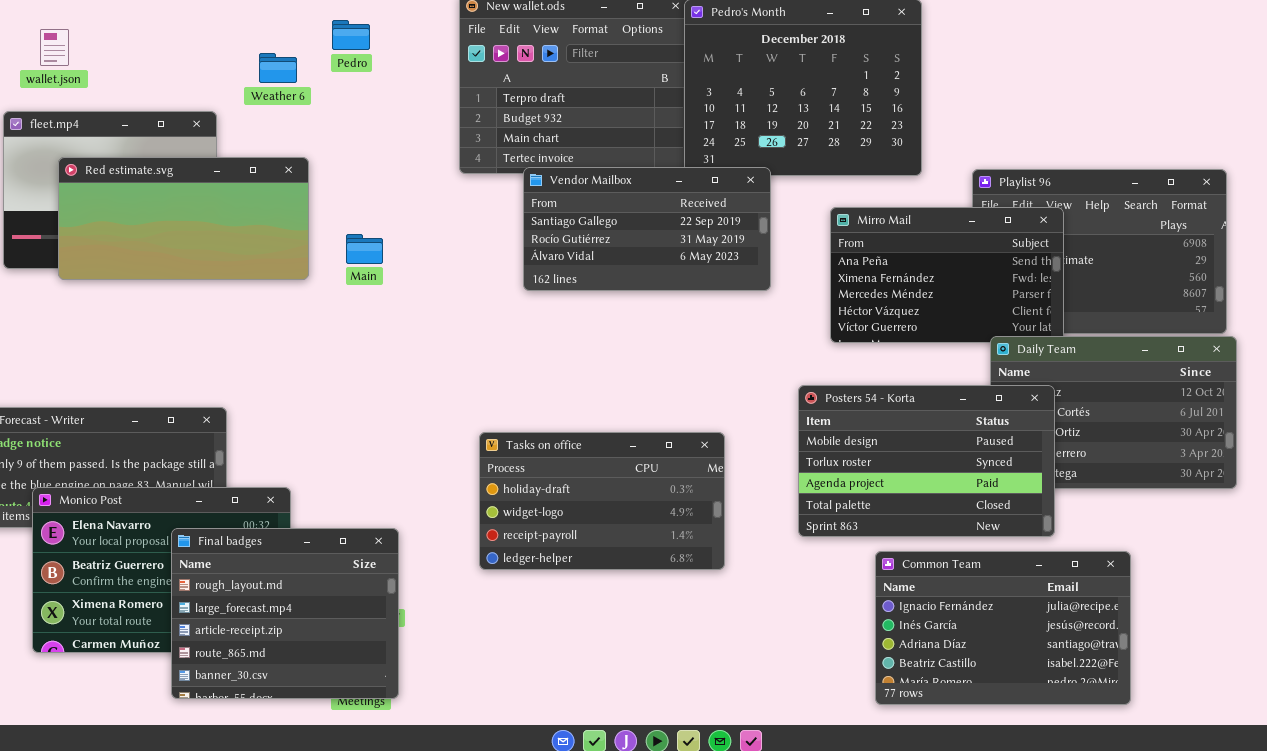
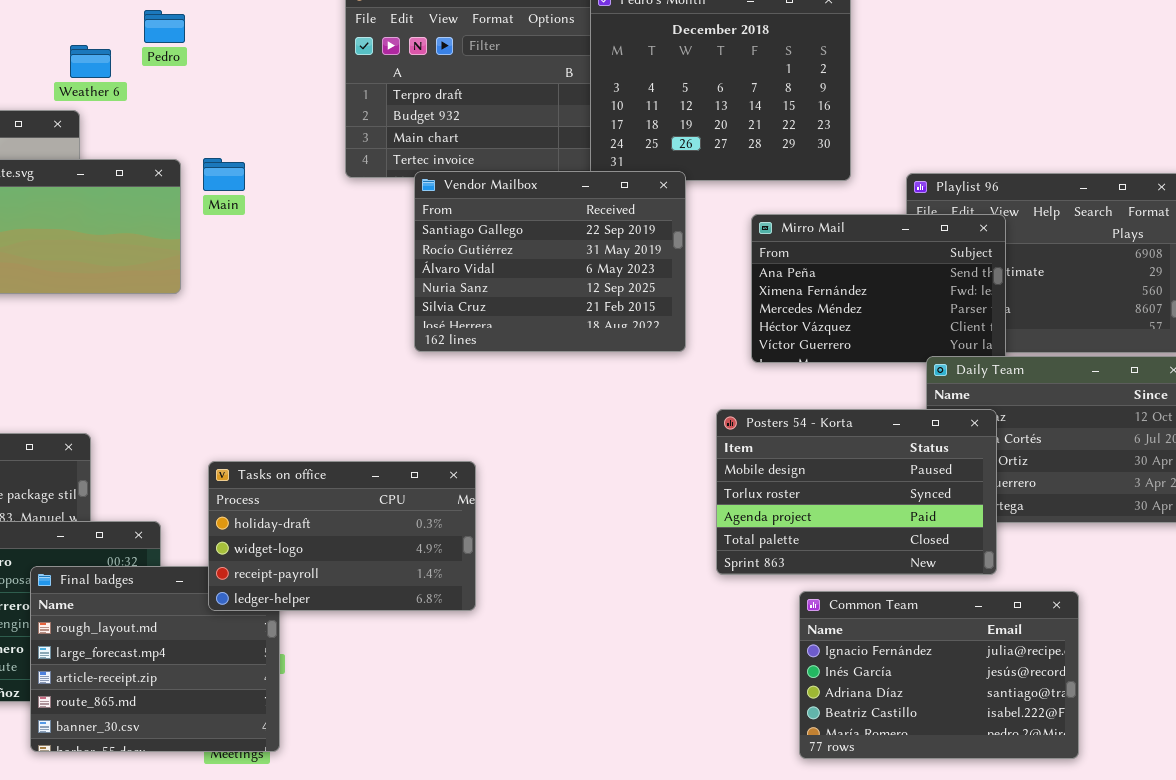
Pedro: [332,20,370,50] -> [144,10,185,43], moved
Weather 6: [259,53,297,83] -> [70,45,111,78], moved
Vendor Mailbox: [523,167,771,291] -> [414,171,686,352], resized
Main: [346,234,383,264] -> [203,158,245,191], moved
Tasks on office: [479,432,725,570] -> [208,461,476,611], moved

